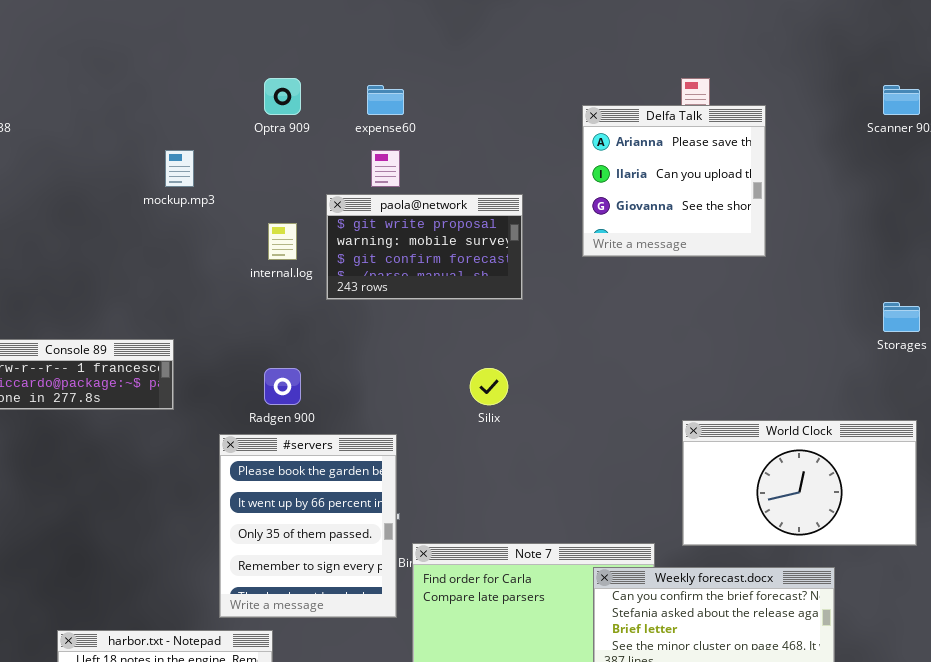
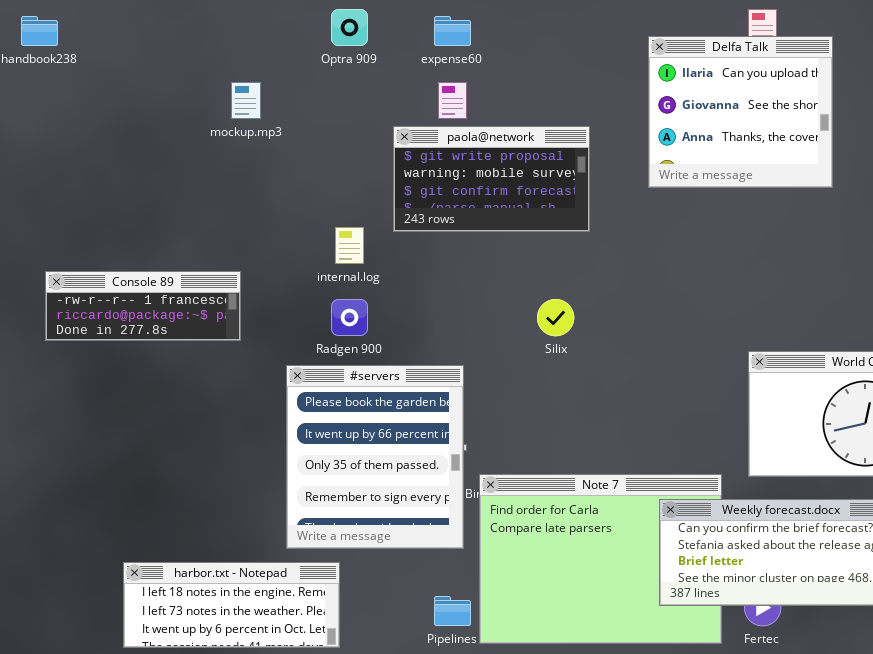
Delfa Talk: [582,105,766,257] -> [648,36,833,188], scrolled down 1 row
internal.log: [268,223,297,260] -> [335,227,364,264], moved

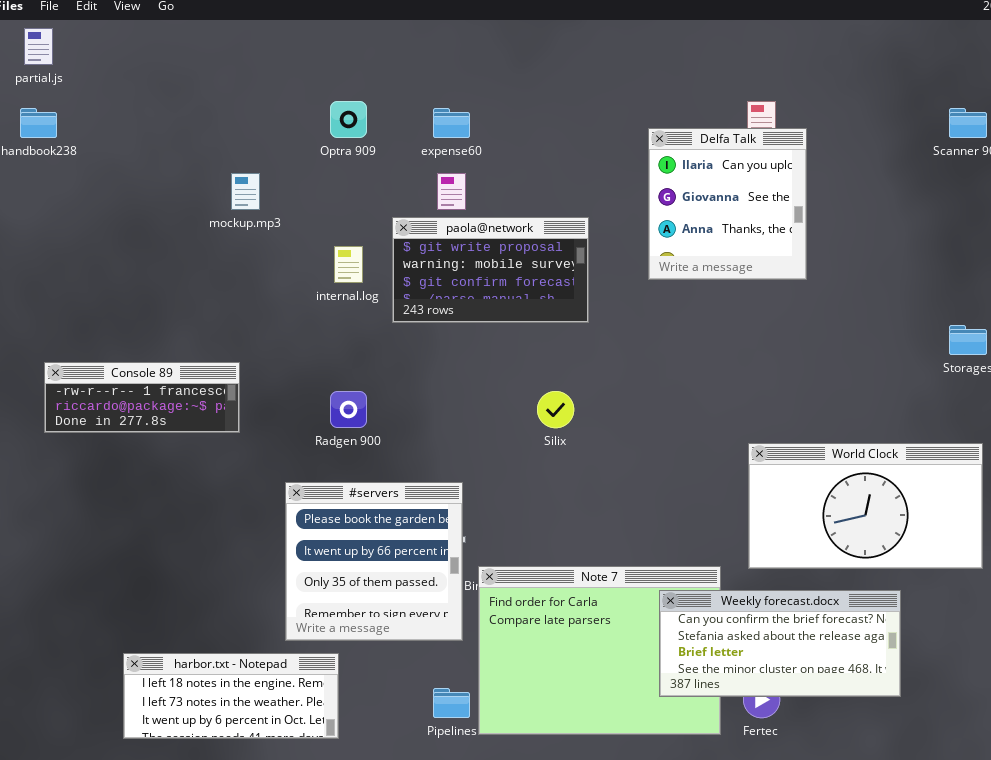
Delfa Talk: [648,36,833,188] -> [648,128,807,280], resized
internal.log: [335,227,364,264] -> [334,246,363,283], moved
#servers: [286,365,464,549] -> [285,482,463,641], resized

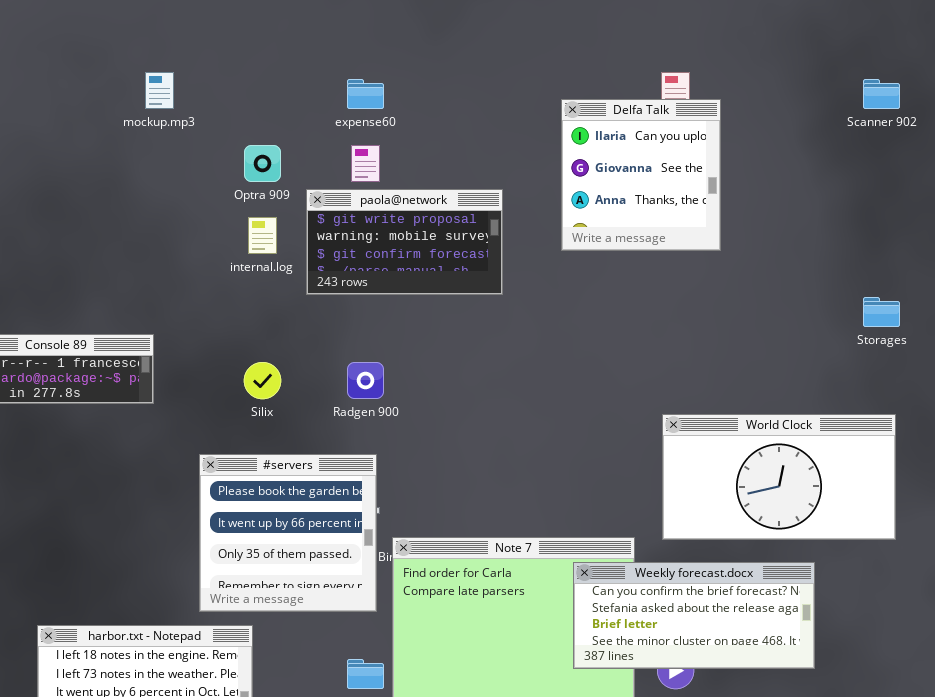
Optra 909: [330,101,367,138] -> [244,145,281,182], moved
mockup.mp3: [231,173,260,210] -> [145,72,174,109], moved
Radgen 900: [330,391,367,428] -> [347,362,384,399], moved
Silix: [537,391,574,428] -> [244,362,281,399], moved

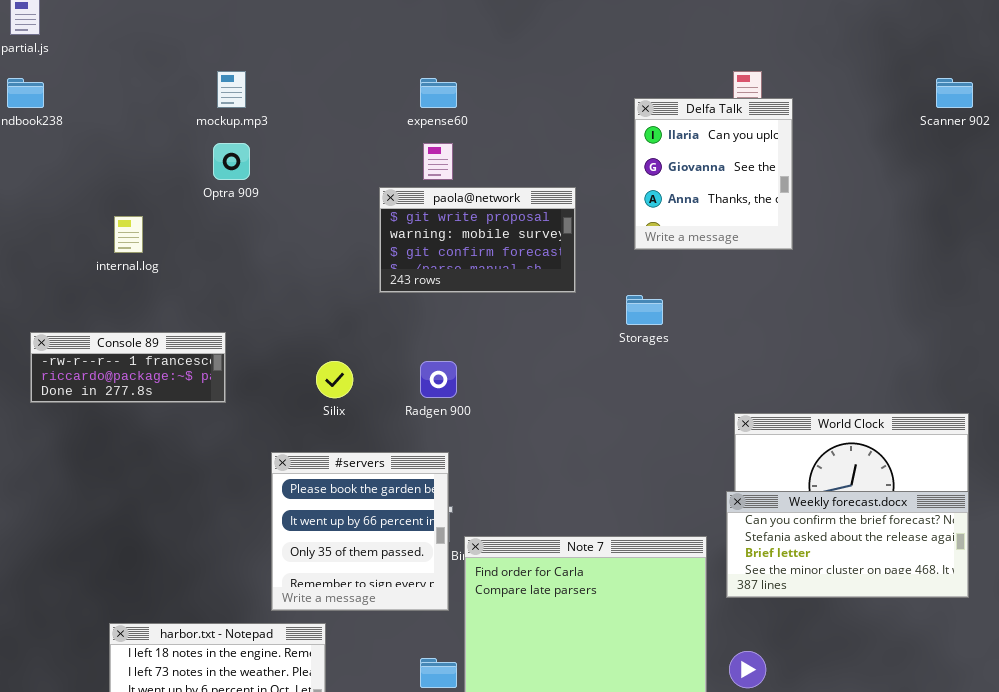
Optra 909: [244,145,281,182] -> [213,143,250,180], moved
internal.log: [248,217,277,254] -> [114,216,143,253], moved
Storages: [863,297,900,327] -> [626,295,663,325], moved
Weekly forecast.docx: [573,562,815,669] -> [726,491,969,598], moved

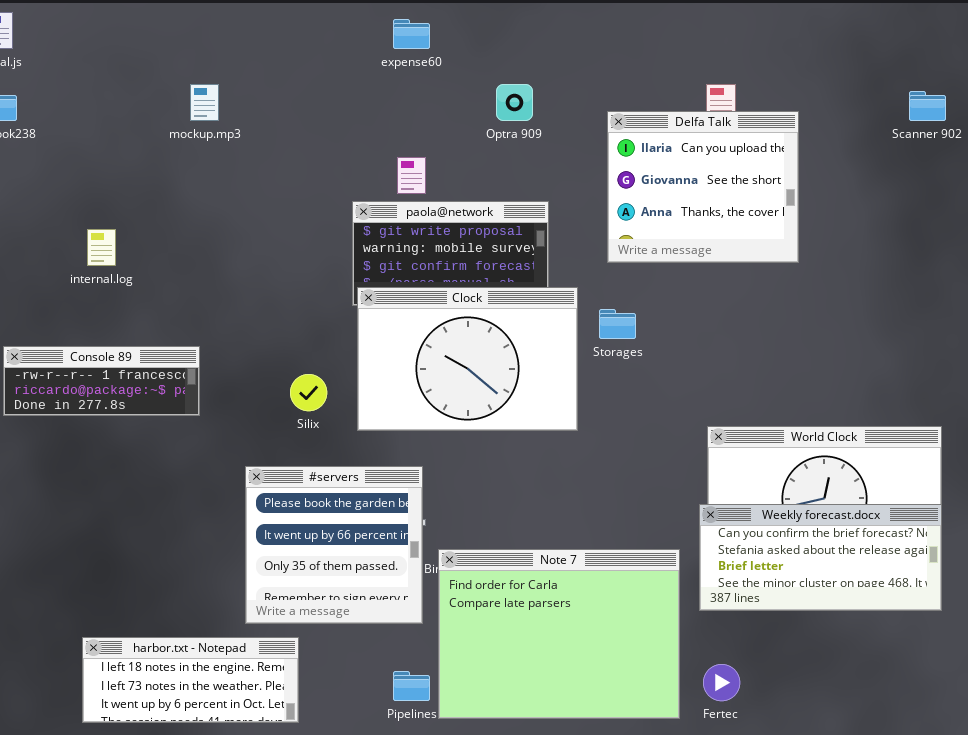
expense60: [420,78,457,108] -> [393,19,430,49], moved
Delfa Talk: [634,98,793,250] -> [607,111,799,263], resized
Optra 909: [213,143,250,180] -> [496,84,533,121], moved
Clock: none -> [357,287,578,431], opened

